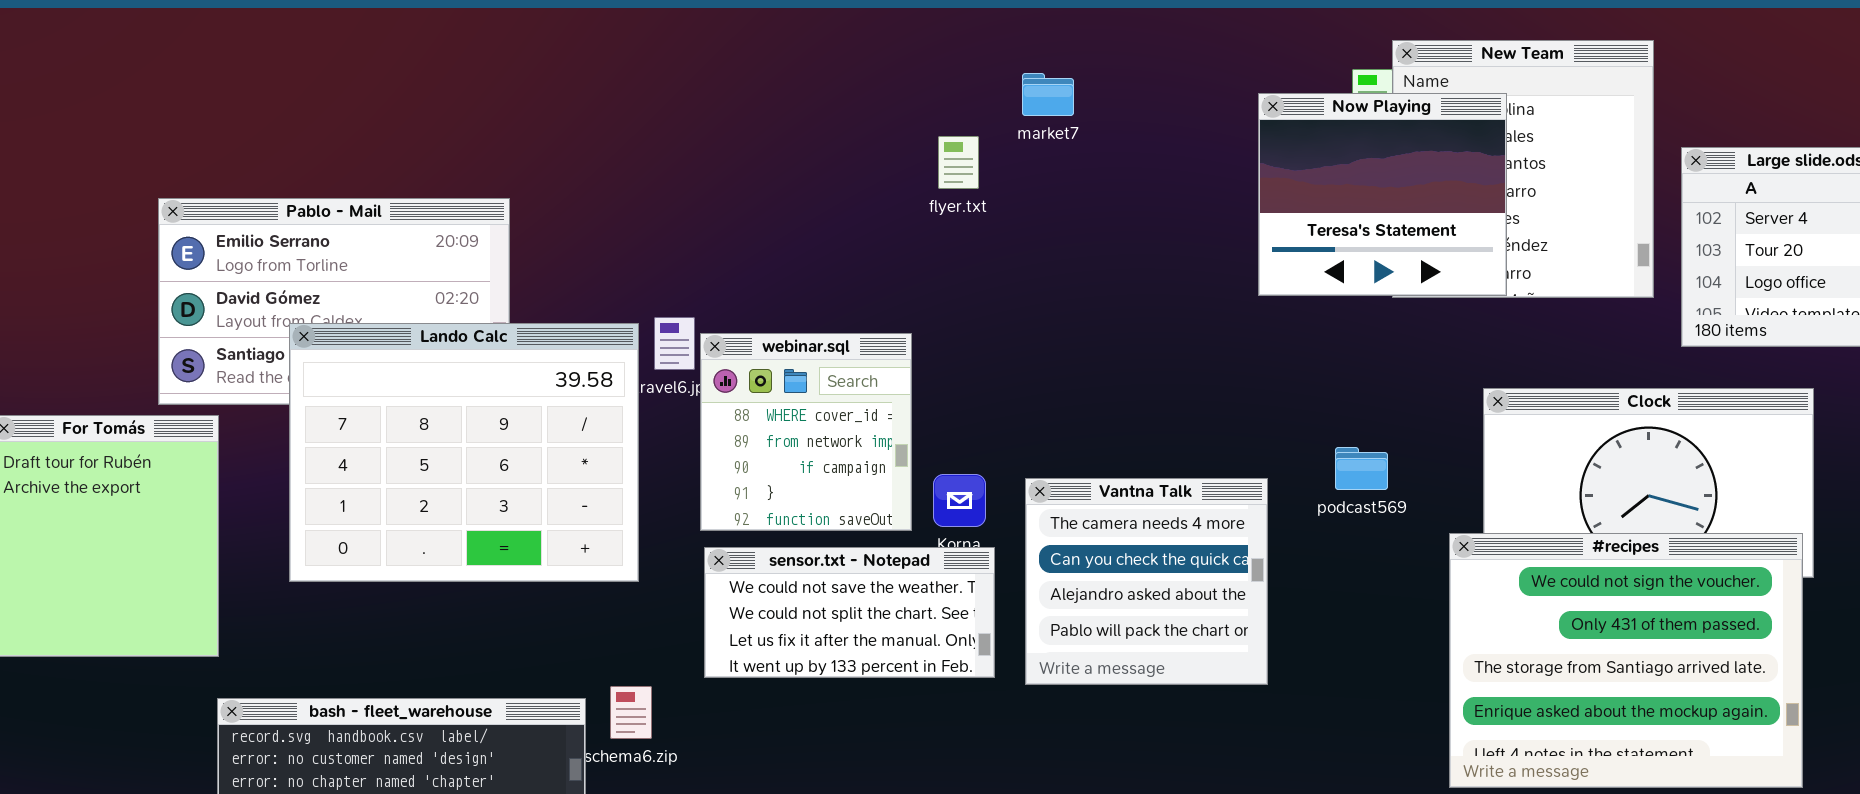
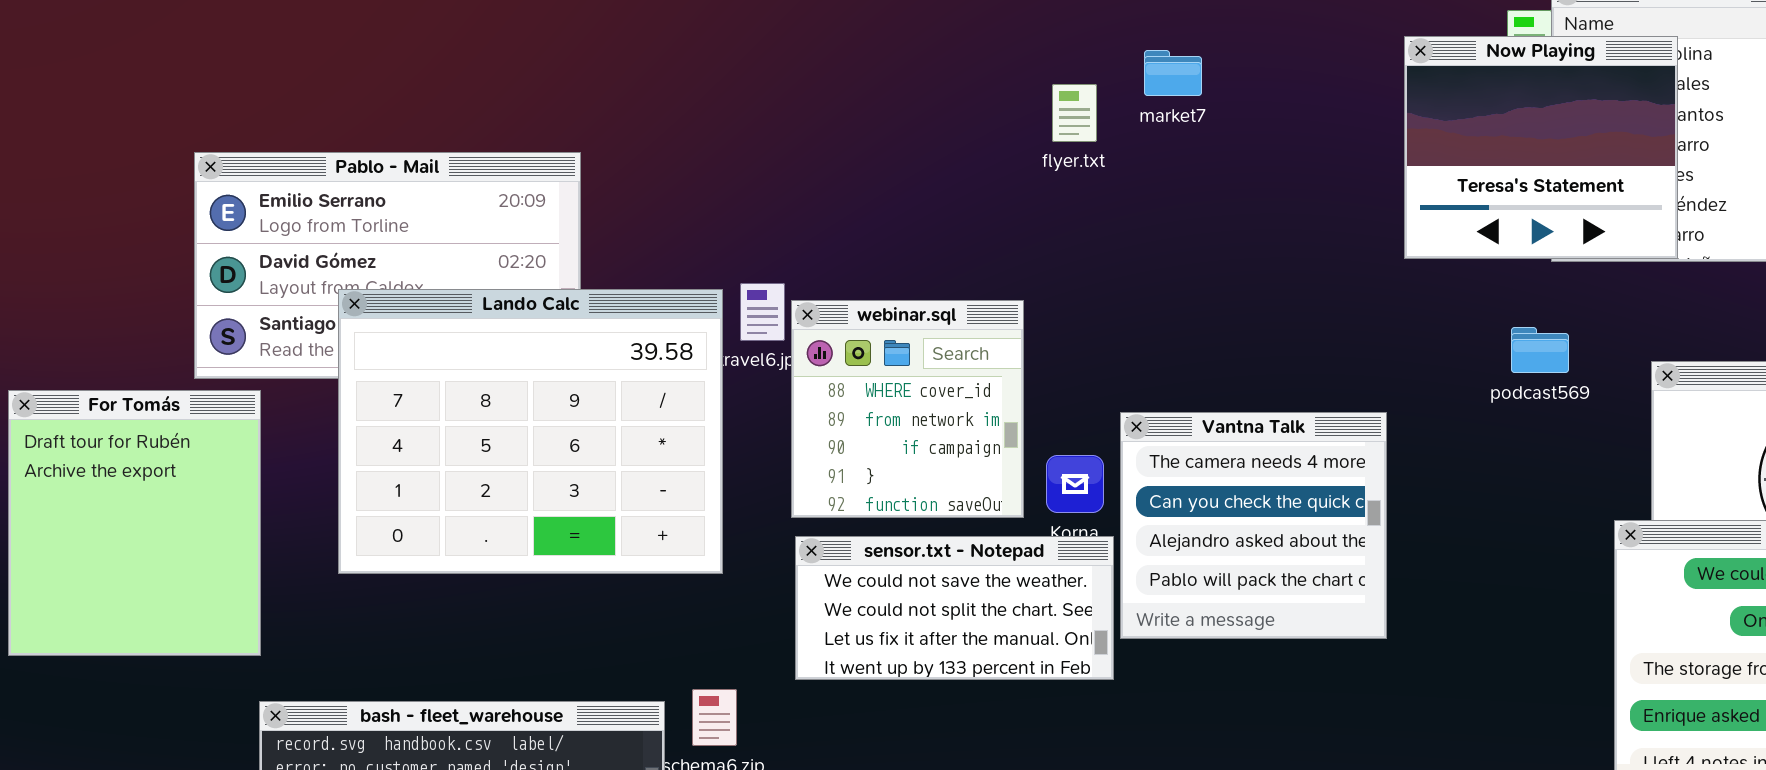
market7: [1022,73,1074,116] -> [1144,50,1202,96], moved
podcast569: [1335,447,1388,490] -> [1511,327,1569,373], moved
Vantna Talk: [1025,478,1268,685] -> [1120,412,1387,639], moved

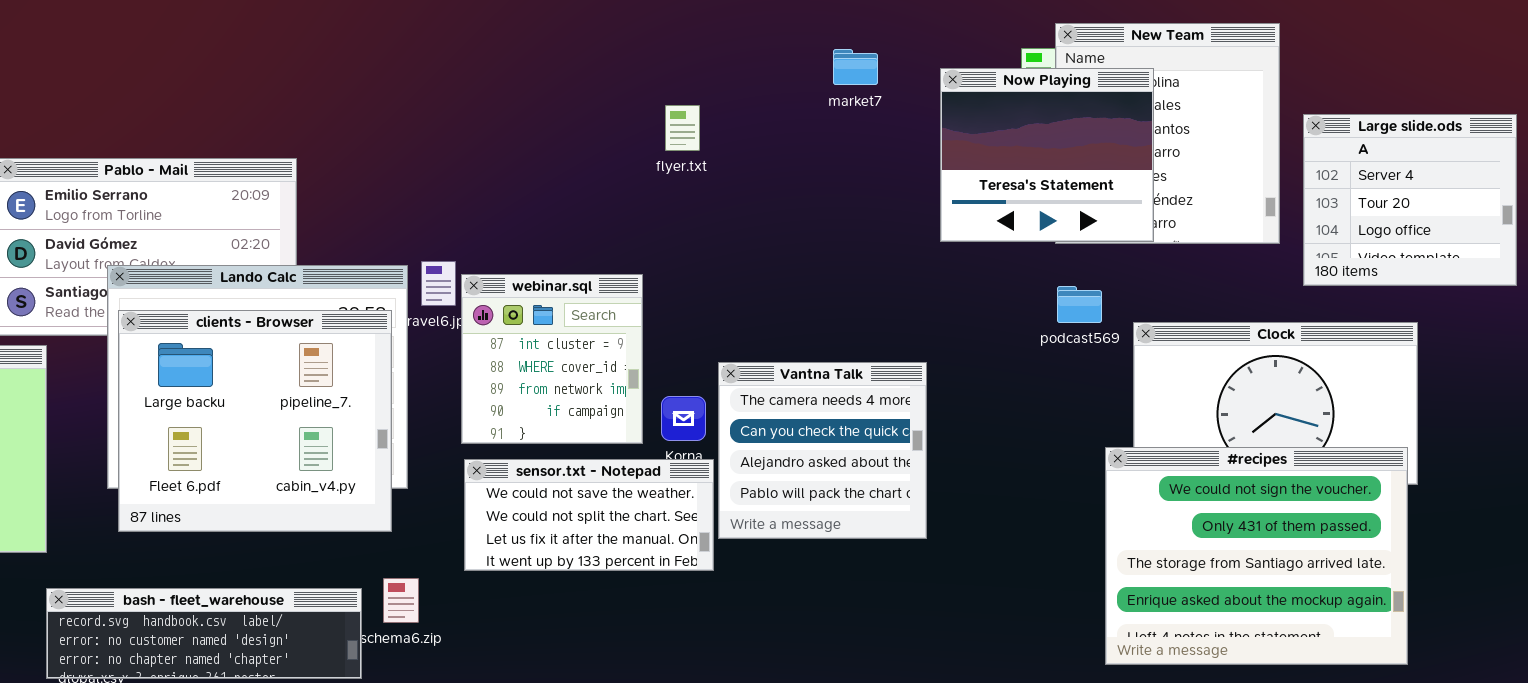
market7: [1144,50,1202,96] -> [833,49,878,85], moved
webinar.sql: [791,300,1024,518] -> [461,274,643,444], scrolled up 1 row
podcast569: [1511,327,1569,373] -> [1057,286,1102,323], moved
clients - Browser: none -> [118,310,392,532], opened

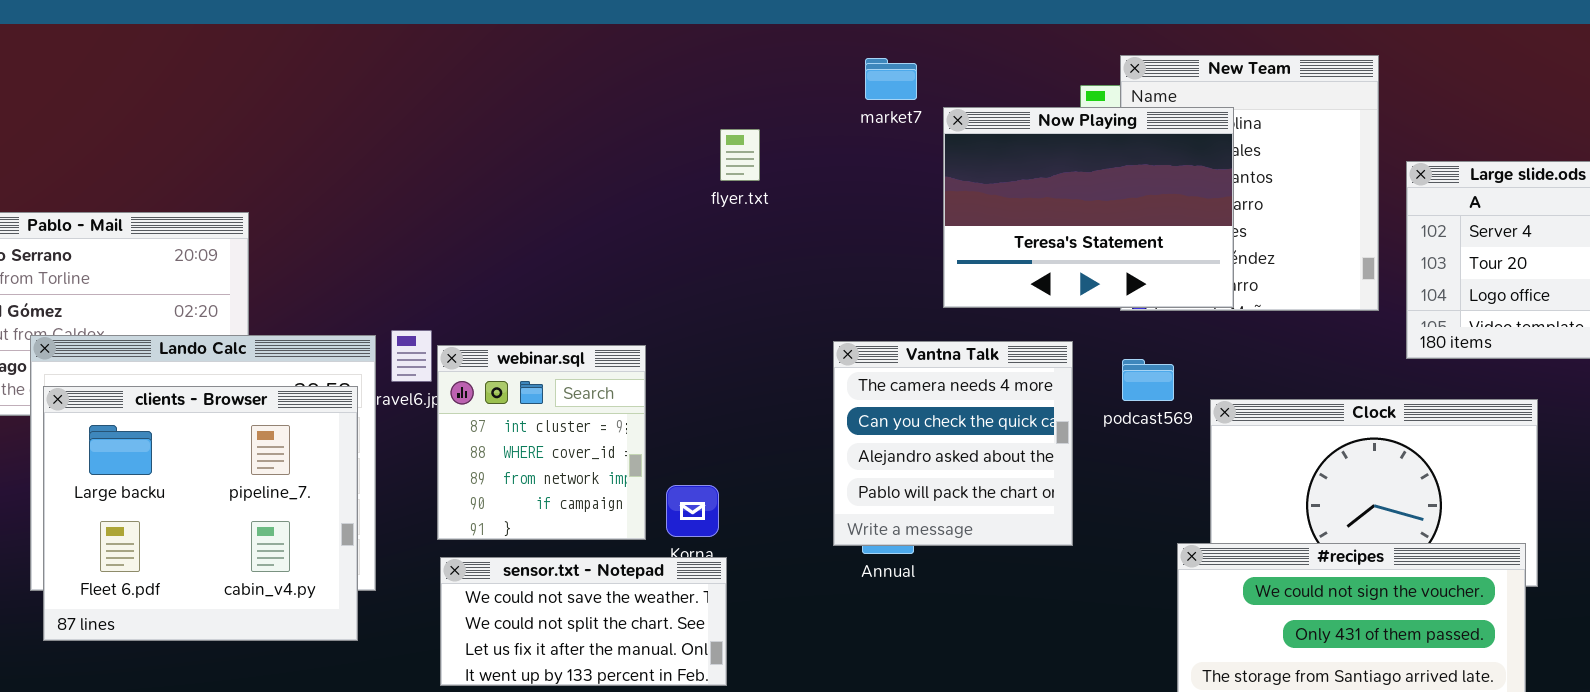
market7: [833,49,878,85] -> [865,58,917,100], moved
Now Playing: [940,68,1154,242] -> [943,107,1234,308], resized
flyer.txt: [665,105,700,151] -> [720,129,760,181], moved
Vantna Talk: [718,362,927,539] -> [833,341,1073,546], moved

